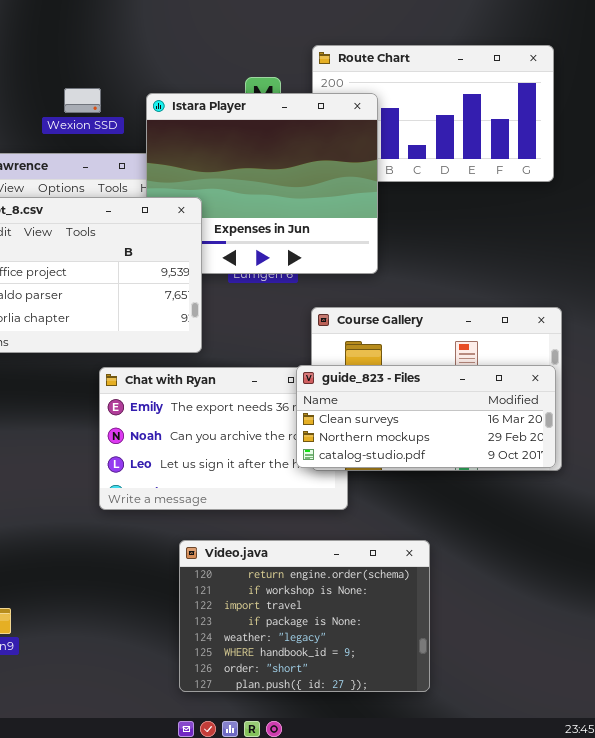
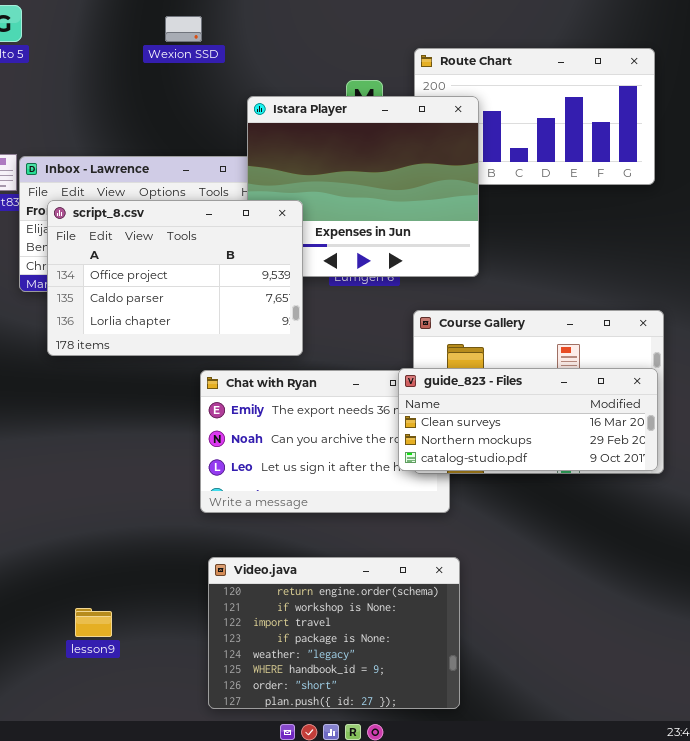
Wexion SSD: [64,88,101,113] -> [165,16,202,42], moved
Video.java: [179,540,430,692] -> [208,557,460,709], moved

